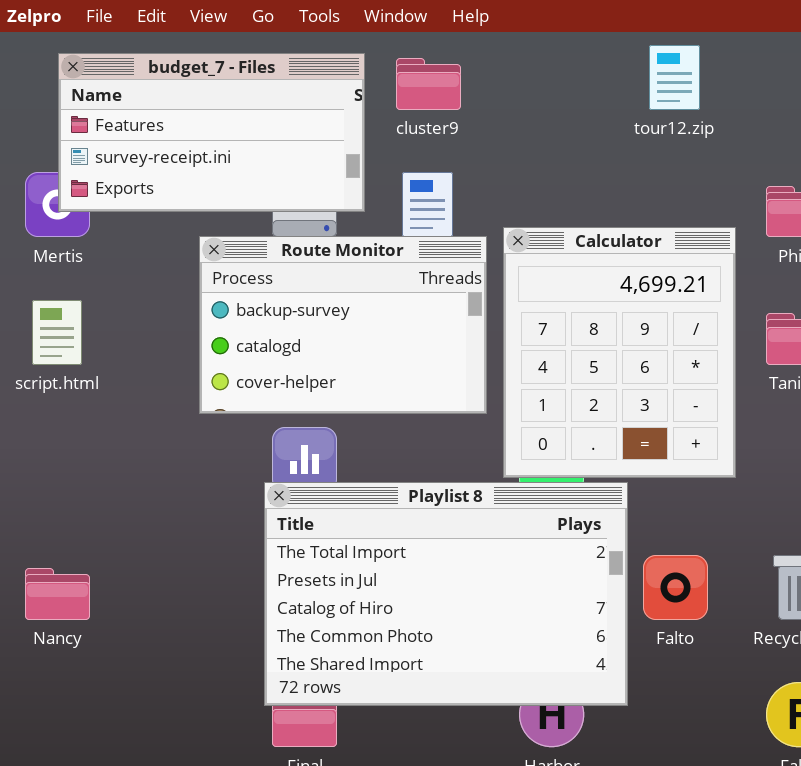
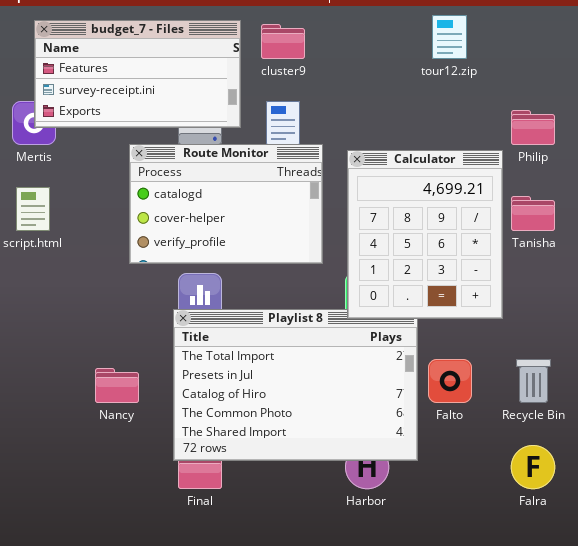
Calculator: [503,227,736,478] -> [347,150,503,319], moved
Route Monitor: [199,236,487,414] -> [129,144,323,264], scrolled down 1 row
Nancy: [25,568,90,620] -> [95,368,139,403], moved

